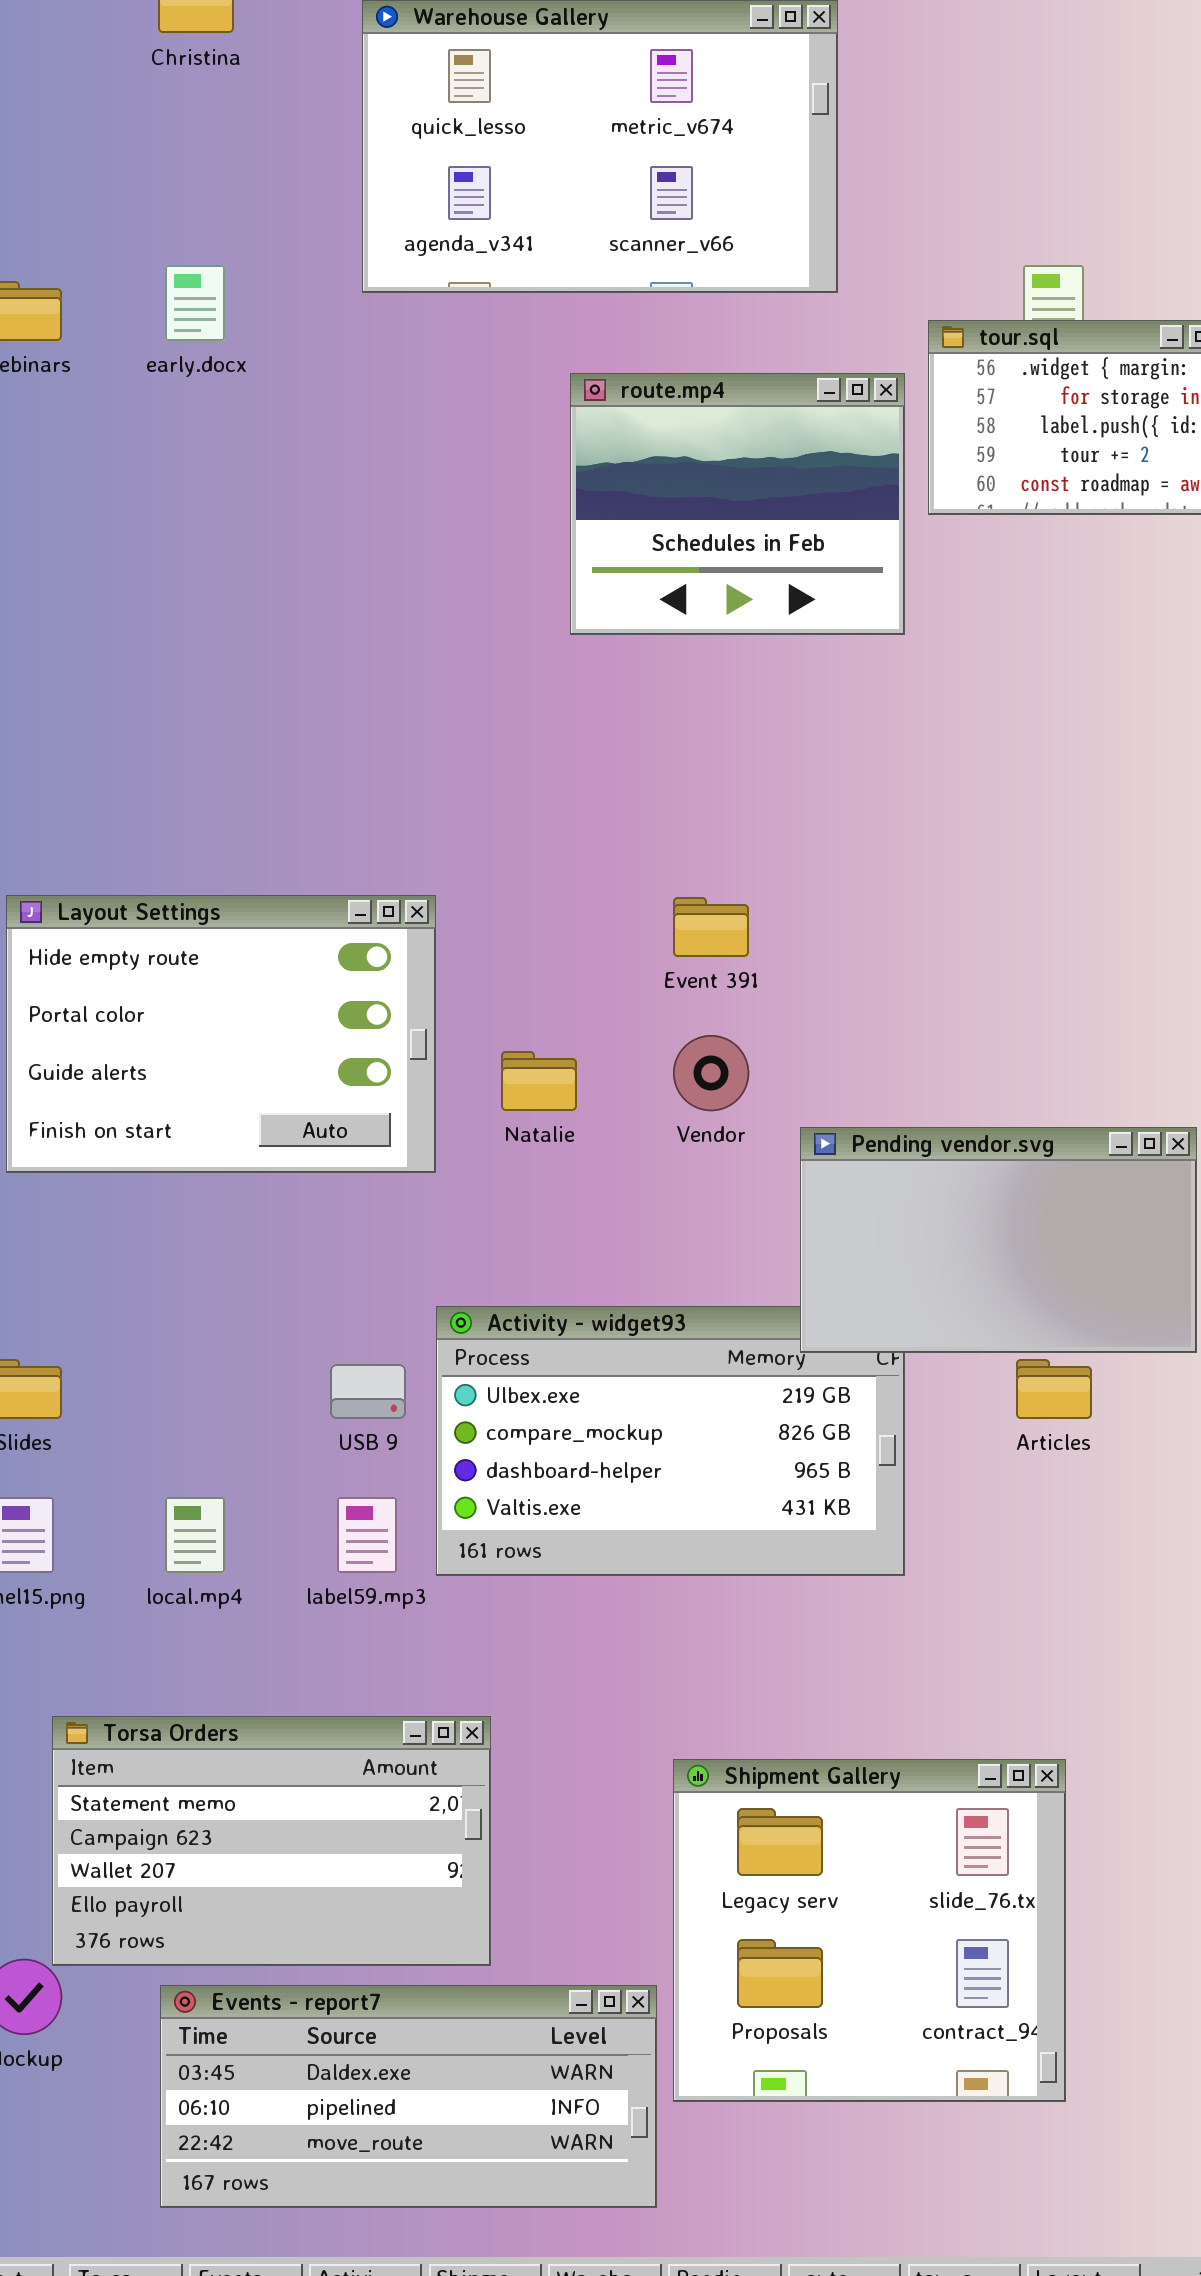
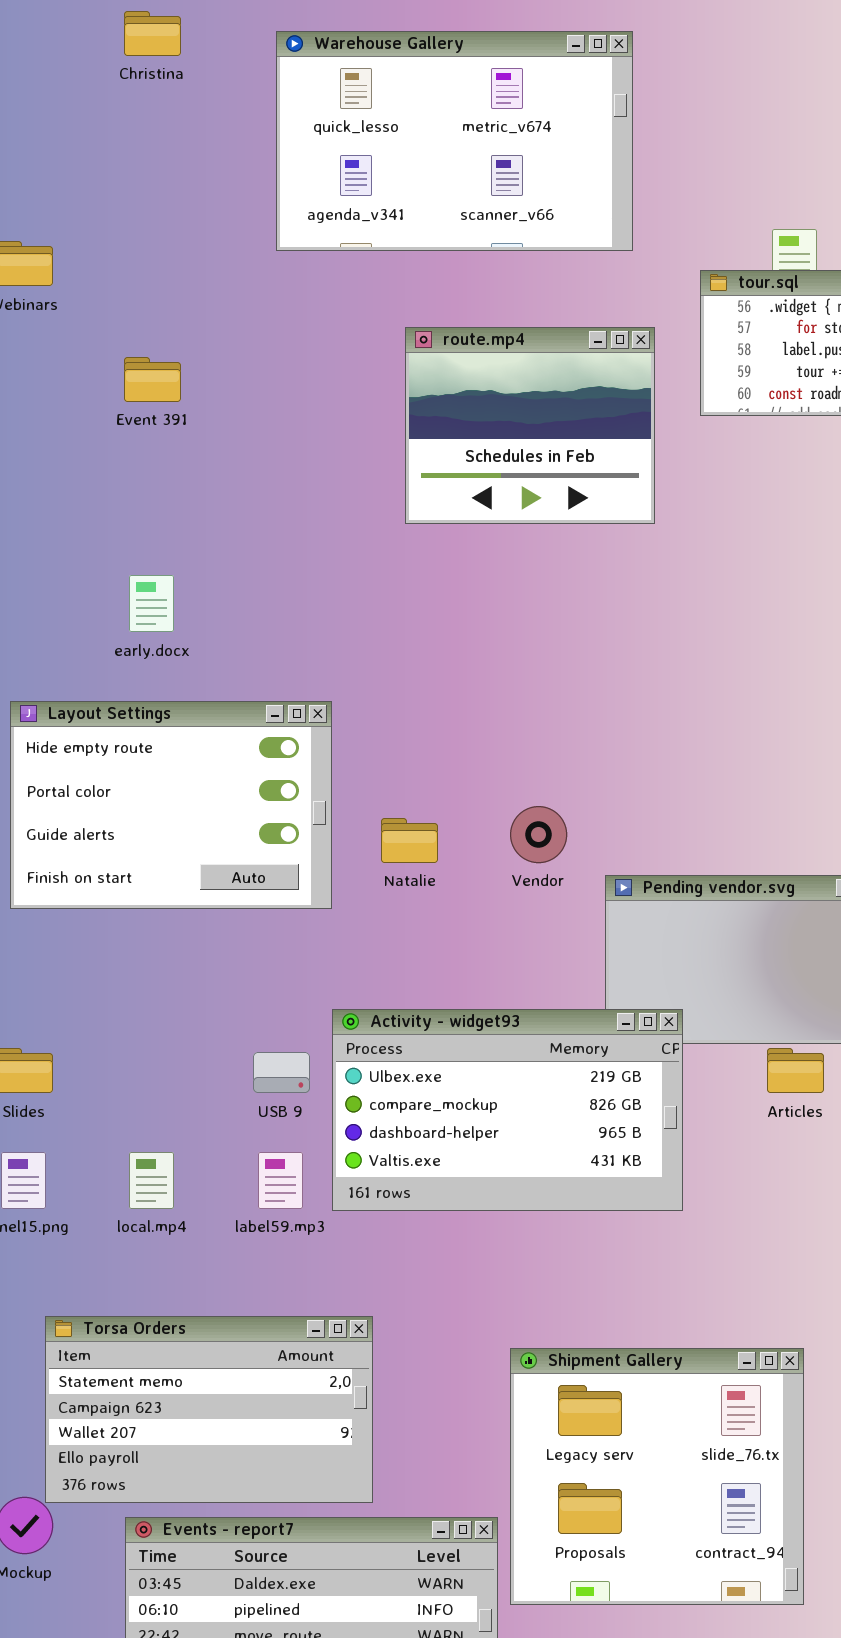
early.docx: [165,265,225,341] -> [129,575,174,632], moved
route.mp4: [570,373,905,635] -> [405,327,655,524], moved
Event 391: [673,897,749,957] -> [124,357,181,402], moved
Activity - widget93: [436,1306,905,1576] -> [332,1009,683,1211], raised

